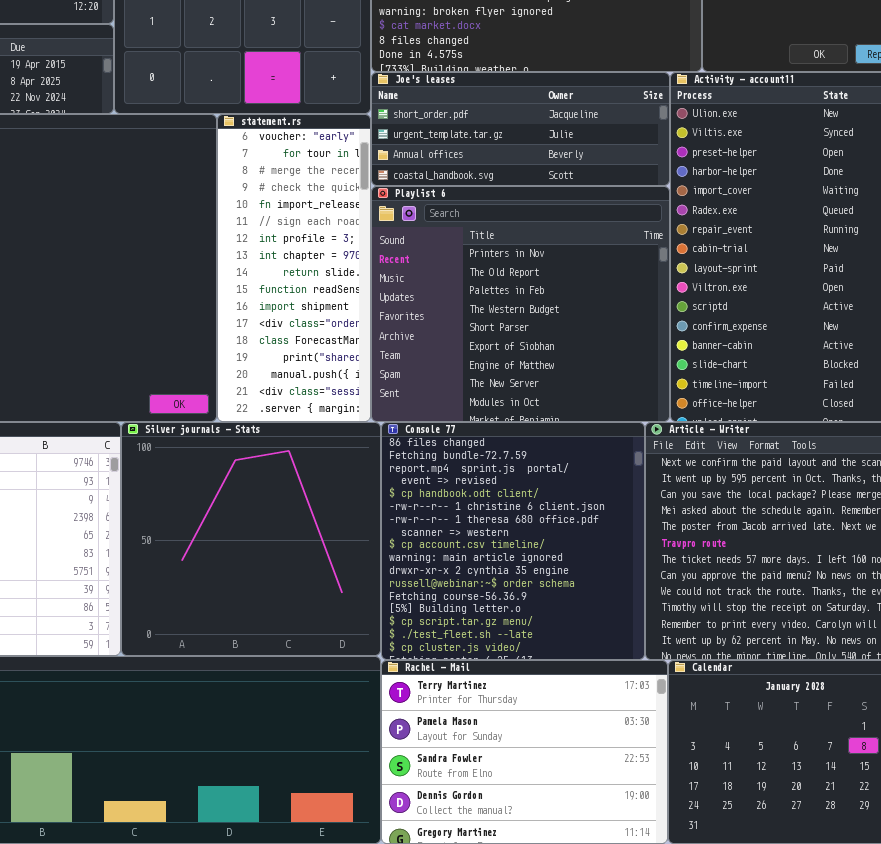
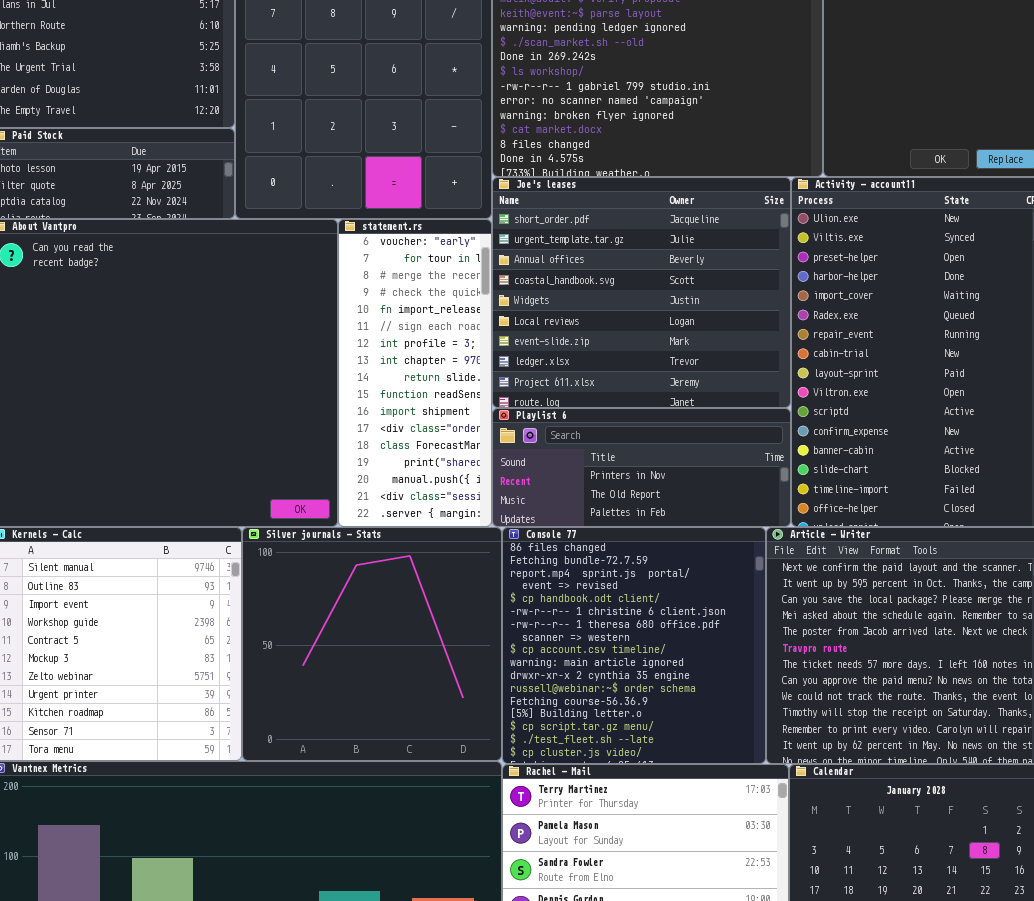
Joe's leases: [371,72,670,186] -> [492,177,791,408], resized
Playlist 6: [371,186,670,422] -> [492,408,791,527], resized

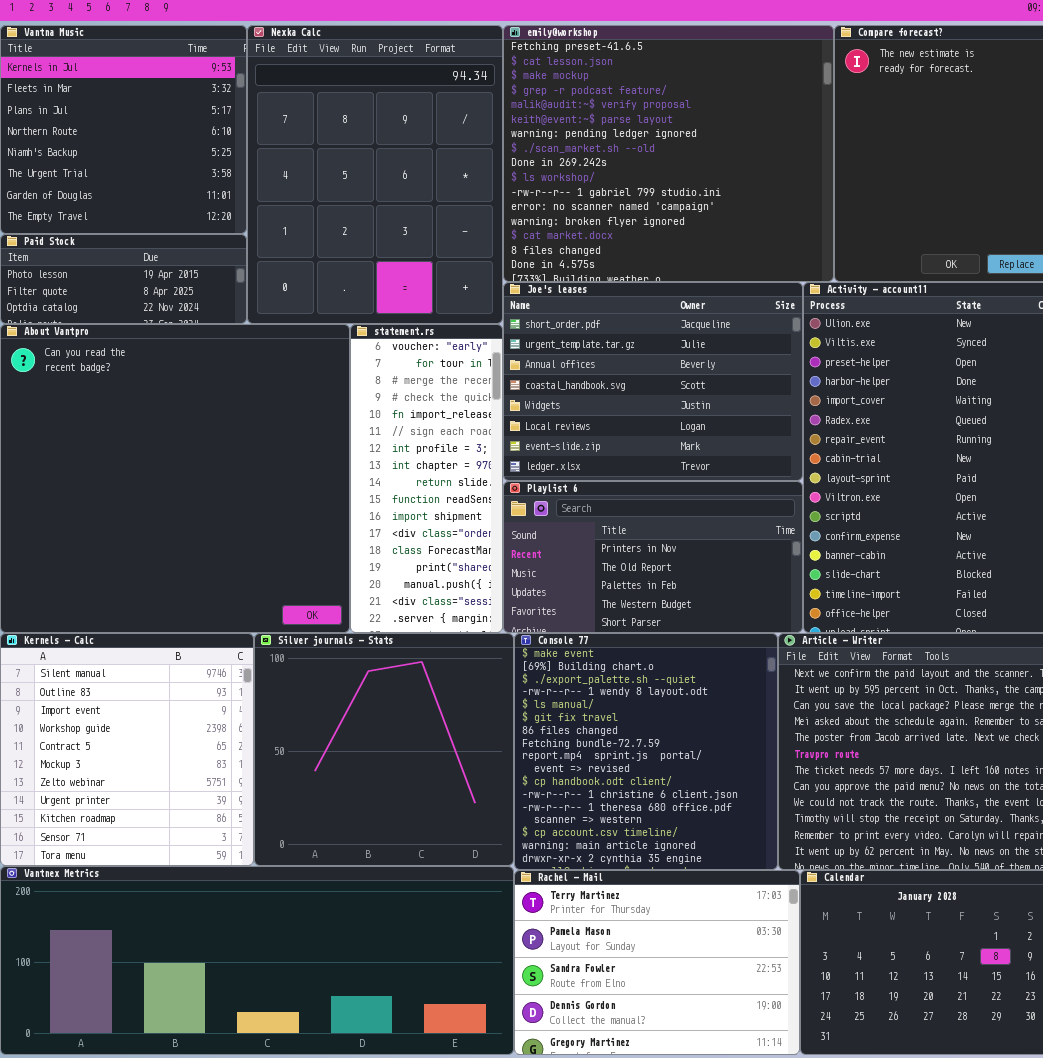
Joe's leases: [492,177,791,408] -> [503,282,803,481], resized
Playlist 6: [492,408,791,527] -> [503,481,803,633], resized
Console 77: [502,527,766,764] -> [514,633,778,870], scrolled up 6 rows

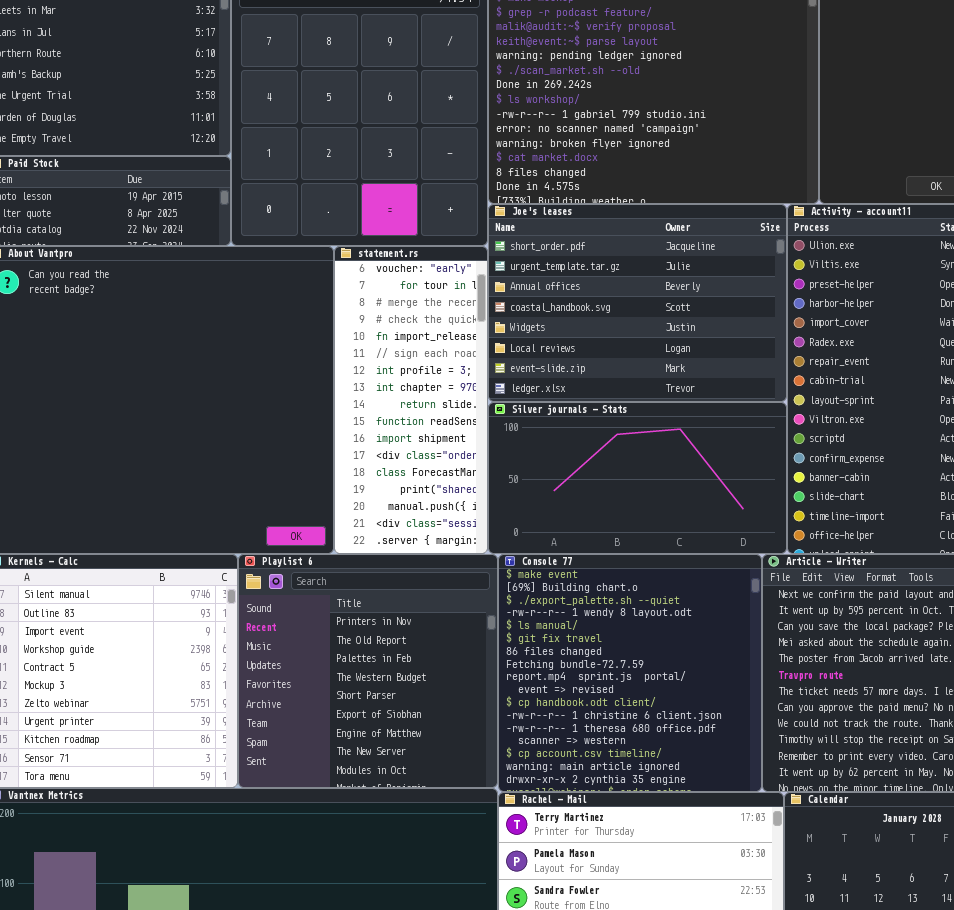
Playlist 6: [503,481,803,633] -> [238,554,498,788], moved, resized
Silver journals - Stats: [254,633,514,866] -> [488,402,787,554], moved, resized

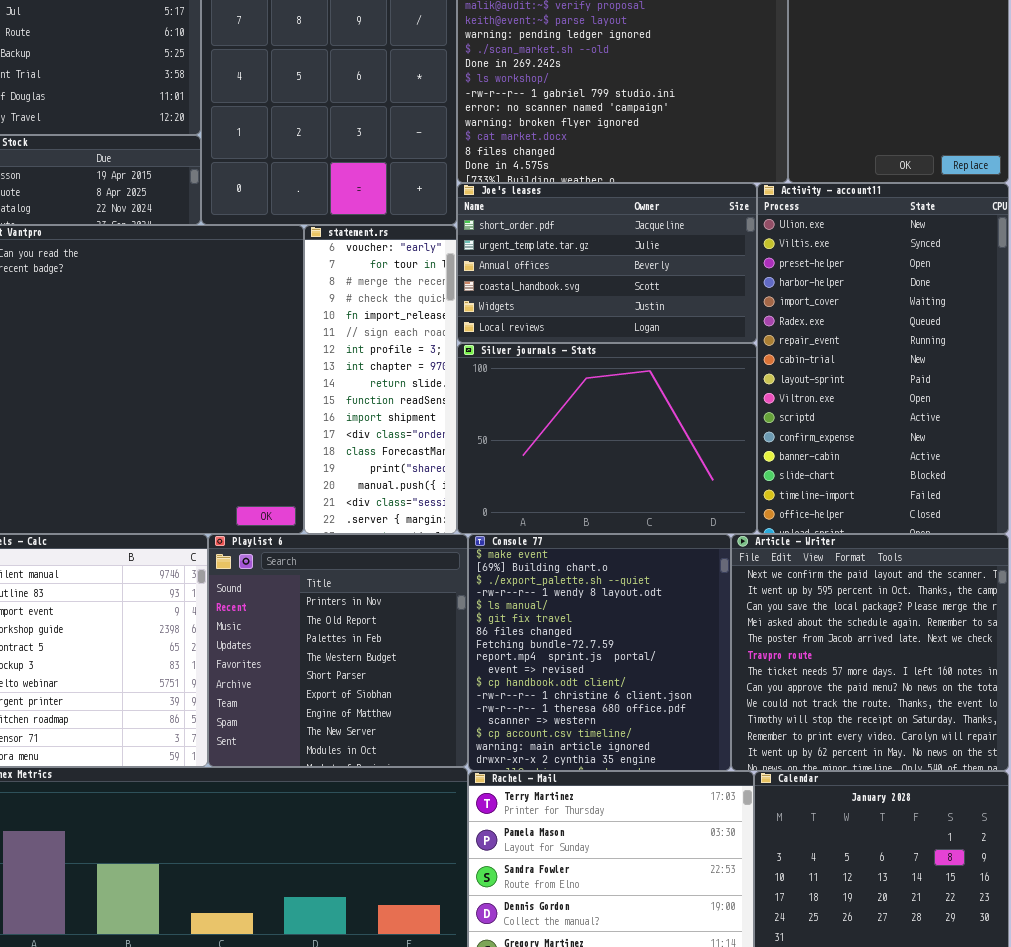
Joe's leases: [488,204,787,402] -> [457,183,757,343], resized
Silver journals - Stats: [488,402,787,554] -> [457,343,757,534], resized

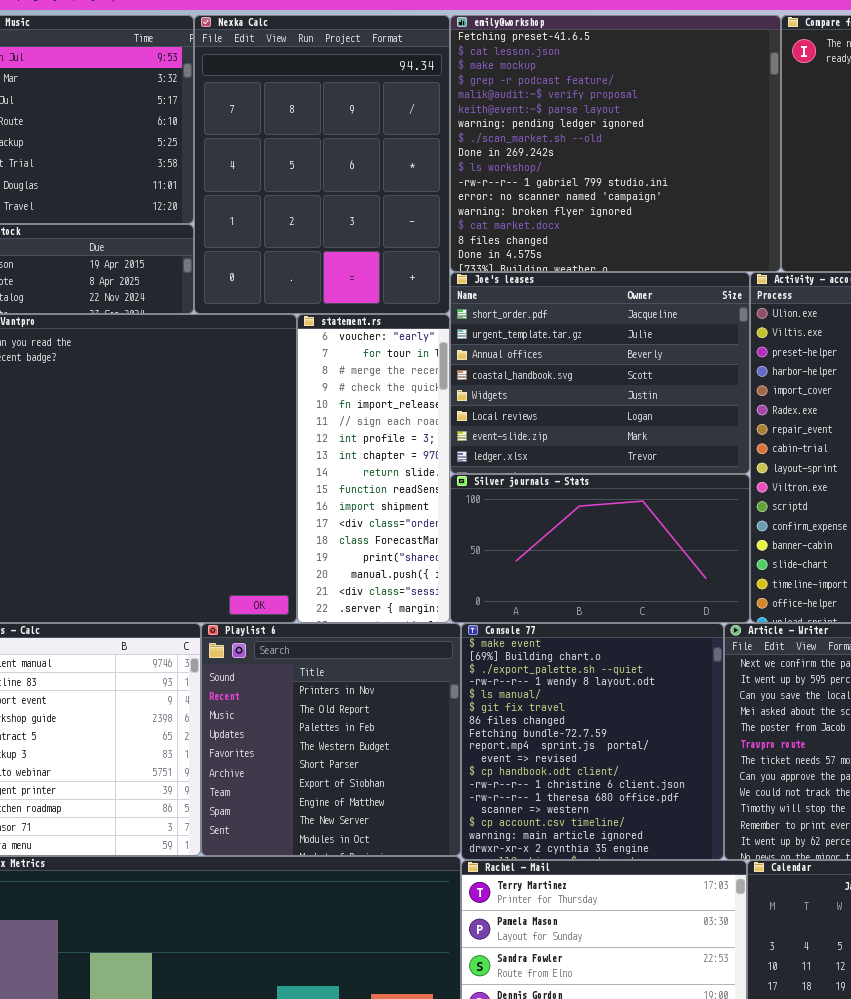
Joe's leases: [457,183,757,343] -> [450,272,750,474], resized
Silver journals - Stats: [457,343,757,534] -> [450,474,750,623], resized

